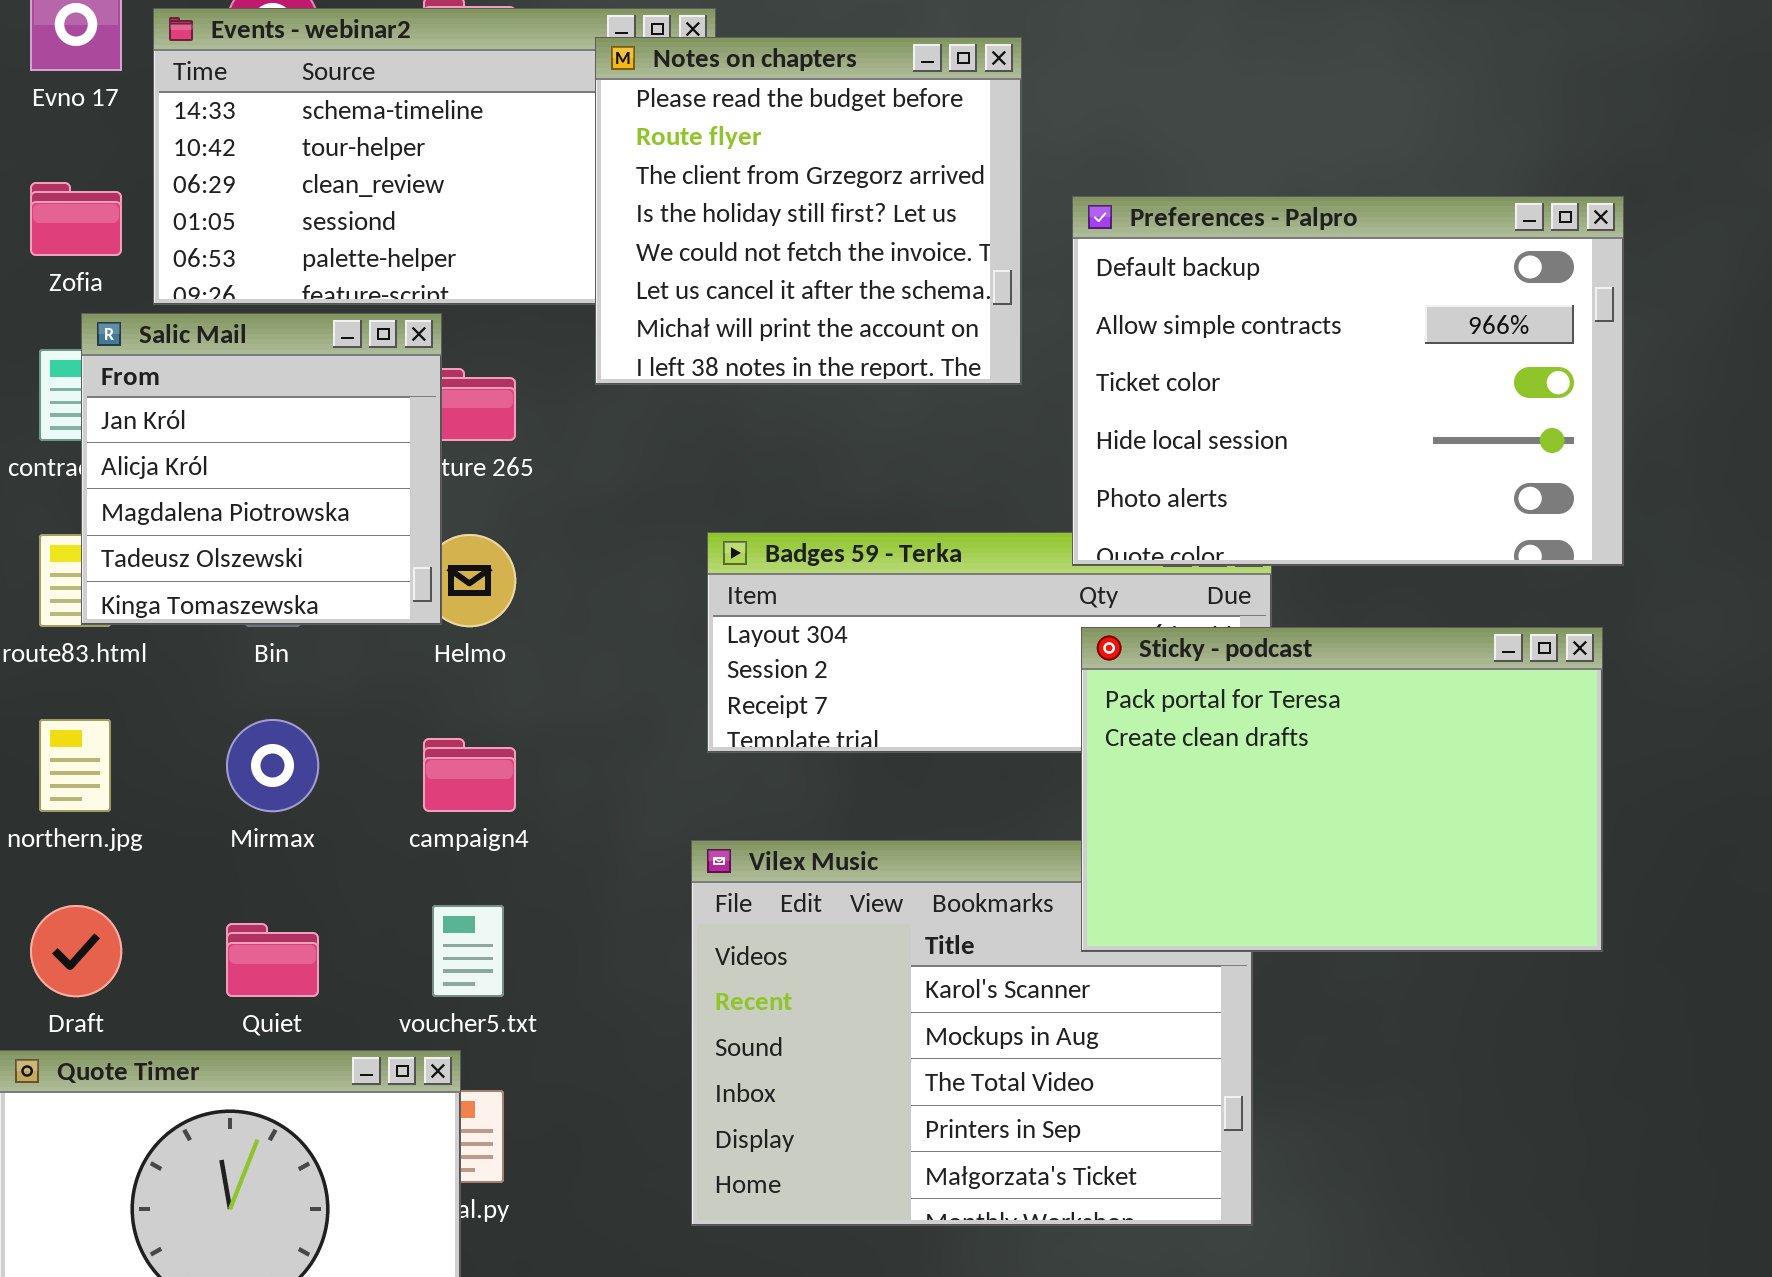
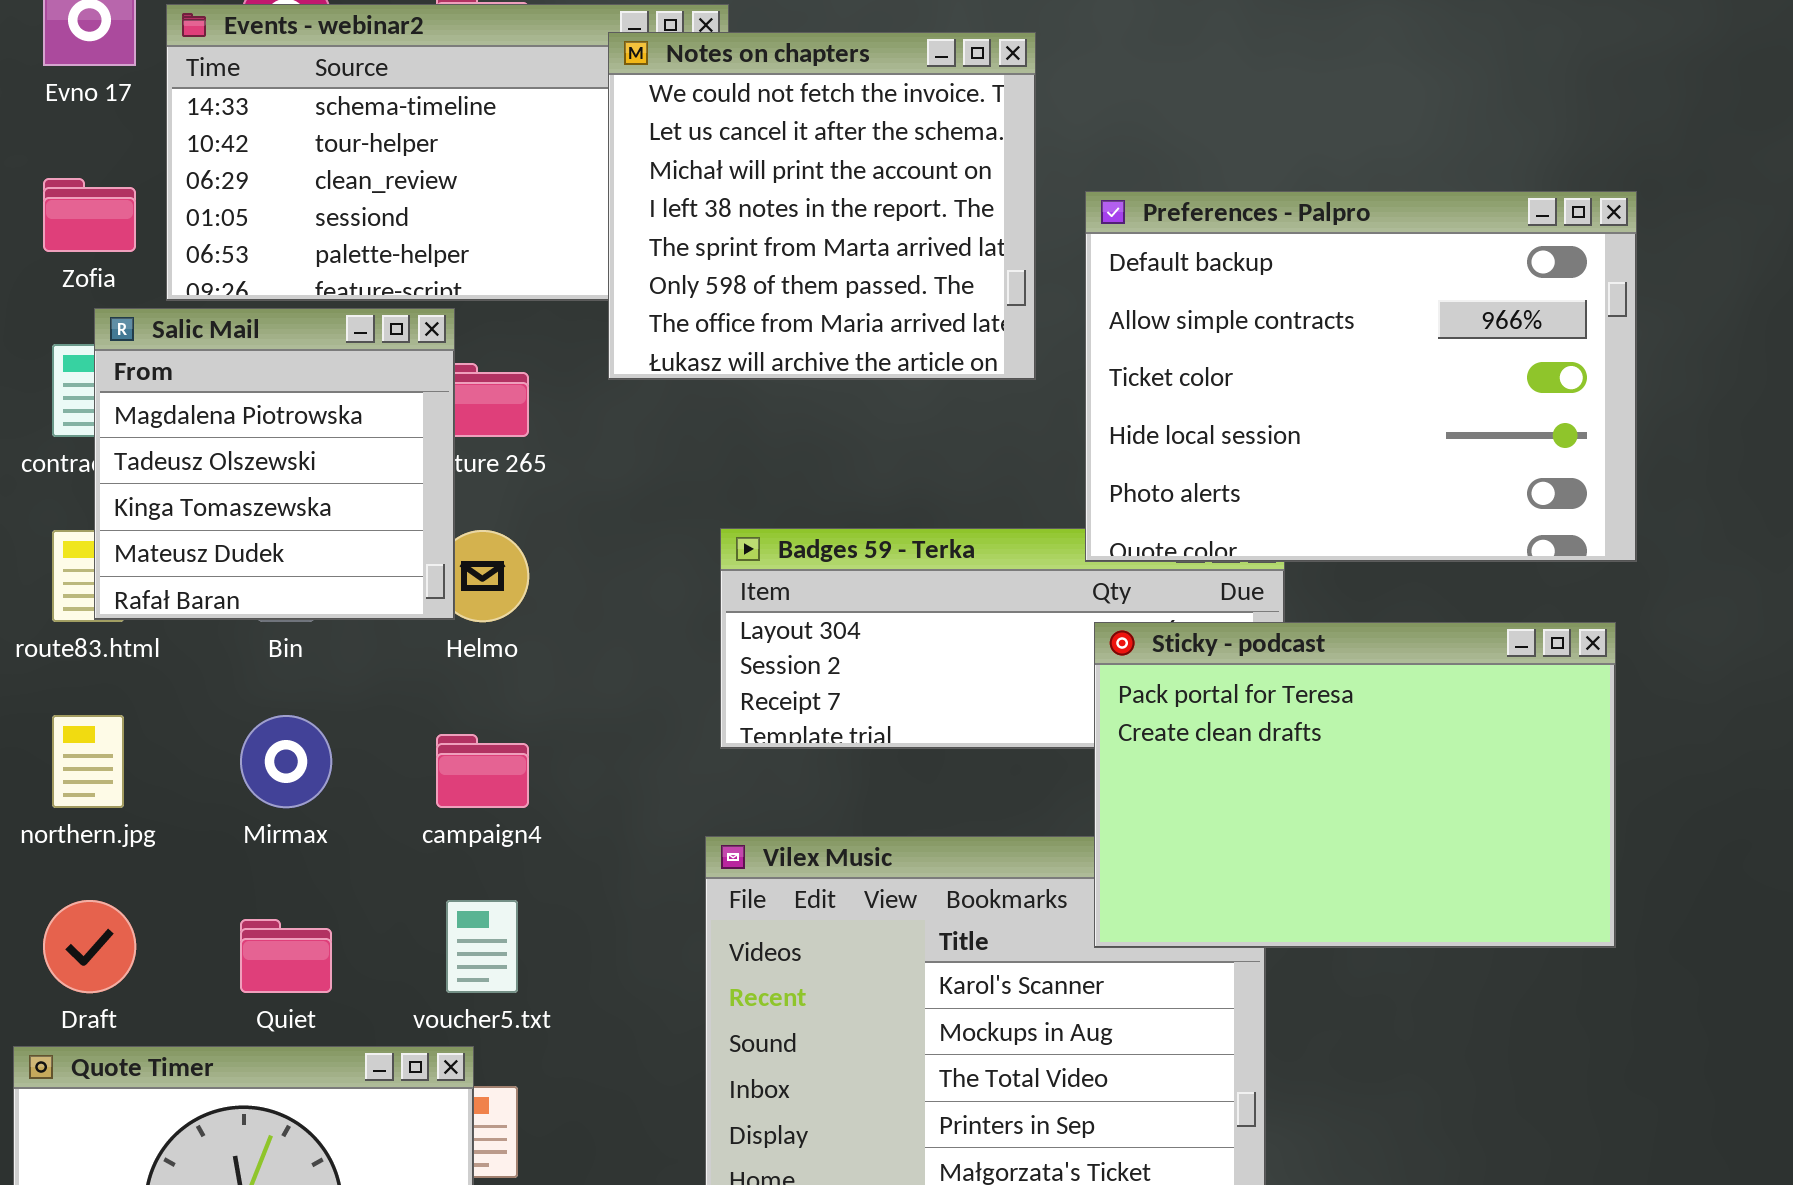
Notes on chapters: [595,37,1022,385] -> [608,32,1036,380], scrolled down 4 rows
Salic Mail: [81,313,442,625] -> [94,308,455,620], scrolled down 2 rows

